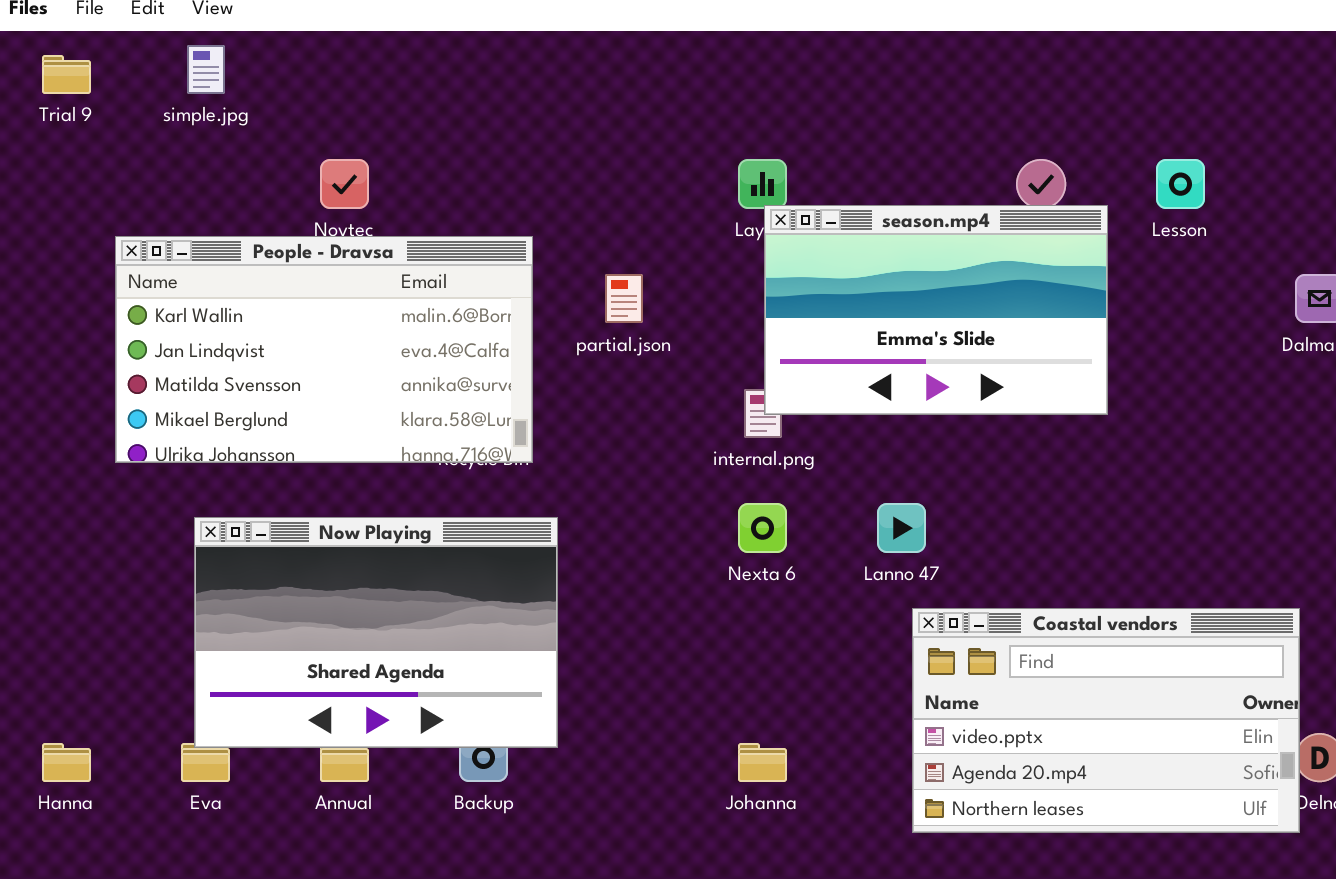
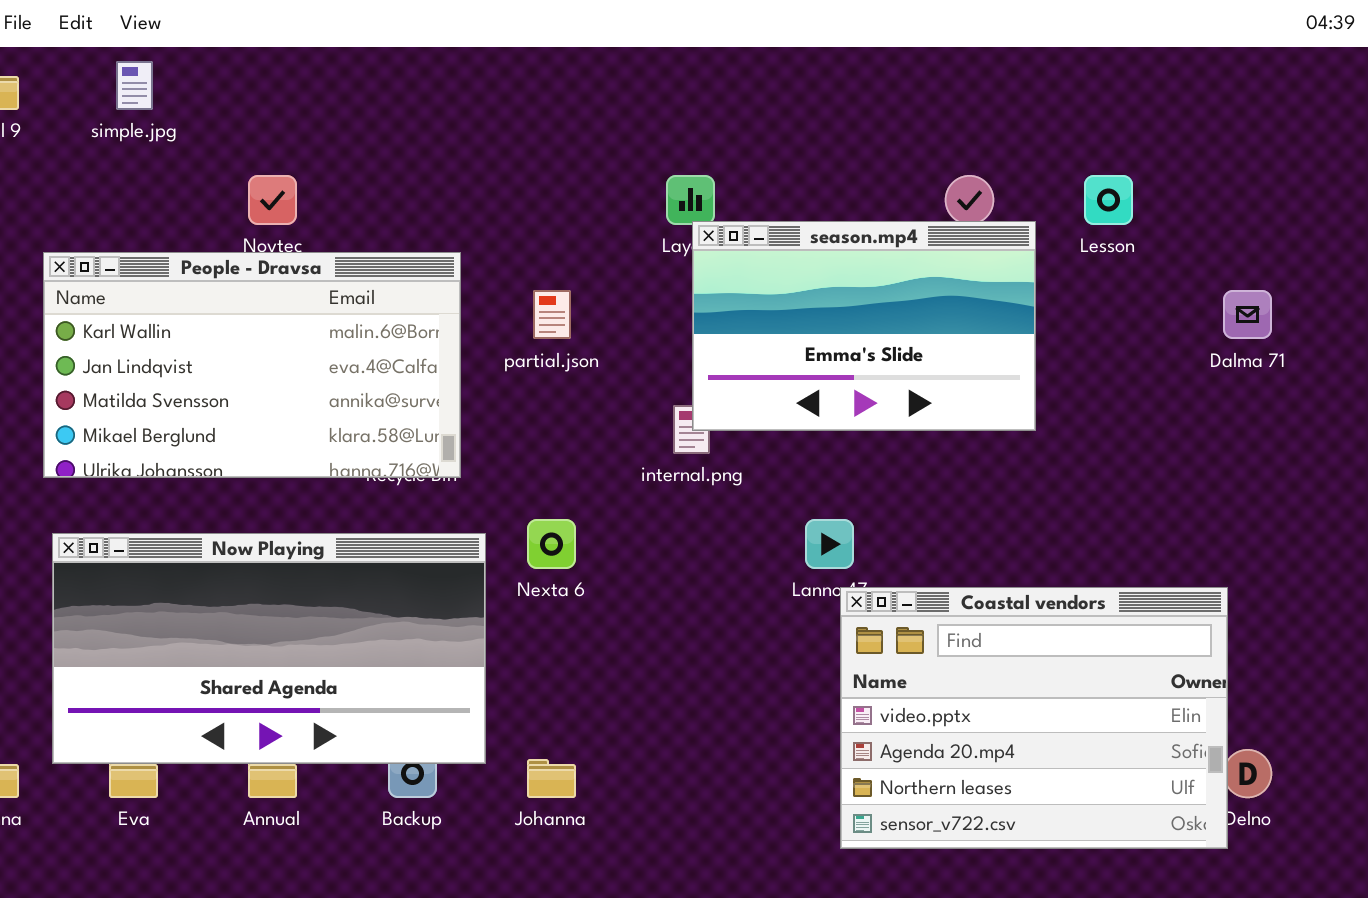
Nexta 6: [738,503,787,553] -> [527,519,576,569], moved
Now Playing: [194,517,558,748] -> [52,533,486,764], resized
Coastal vendors: [912,608,1300,833] -> [840,587,1228,849], resized
Johanna: [738,743,787,782] -> [527,759,576,798], moved

